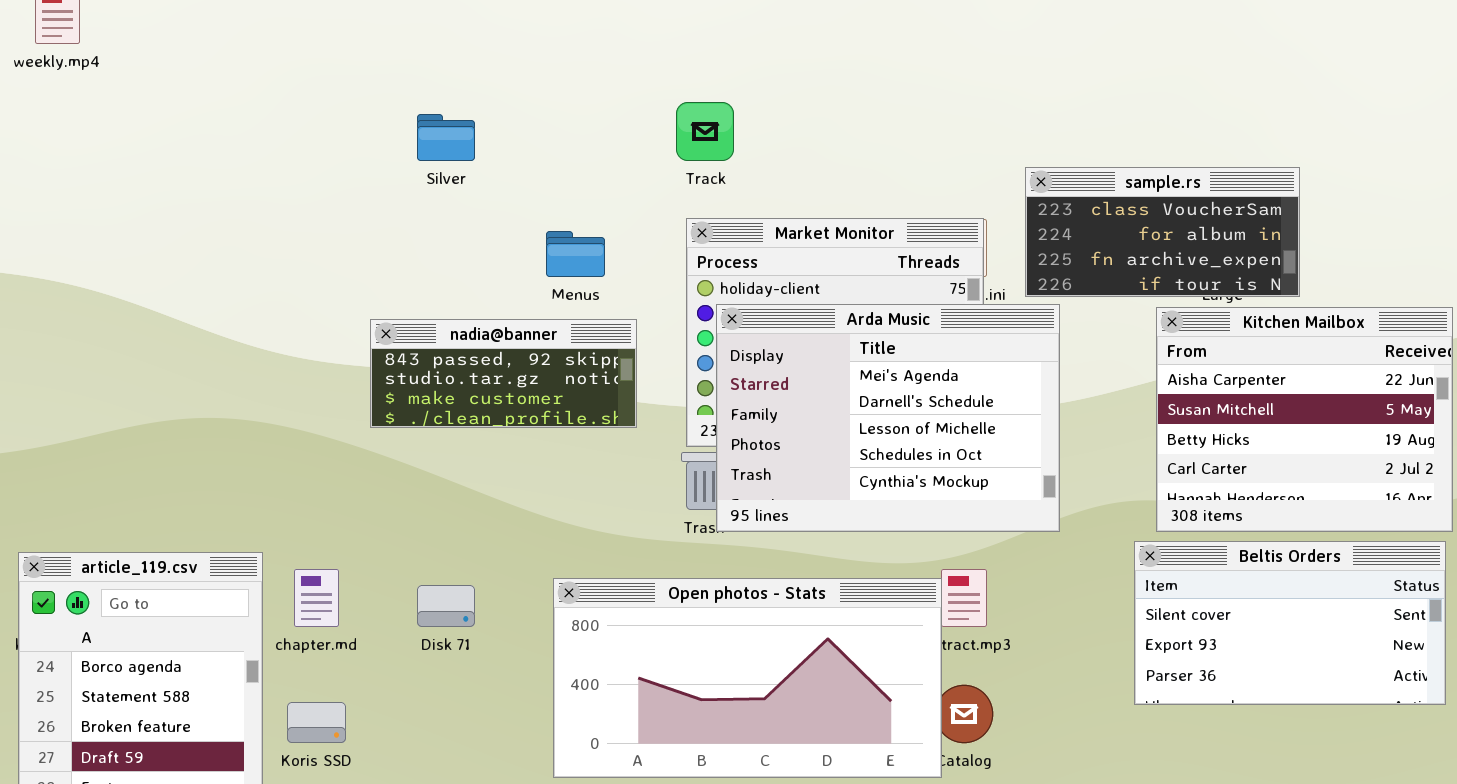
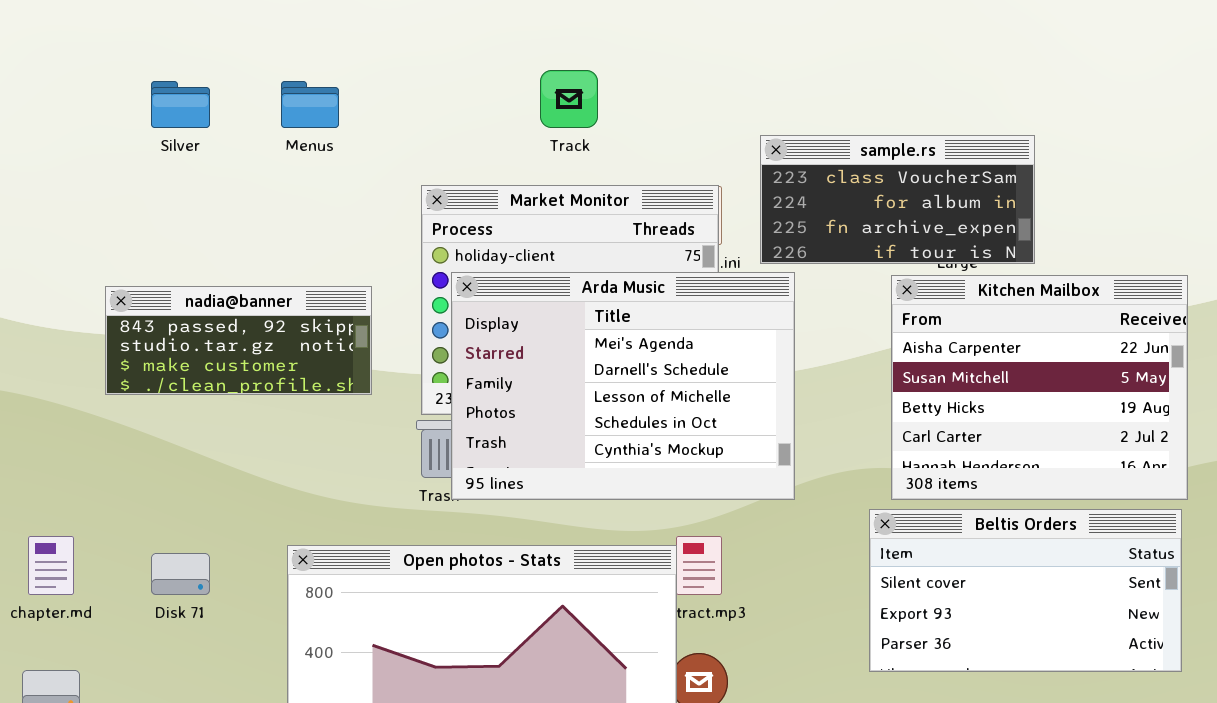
Track: [676,102,734,161] -> [540,70,598,128], moved
Menus: [546,231,605,277] -> [281,81,339,128], moved

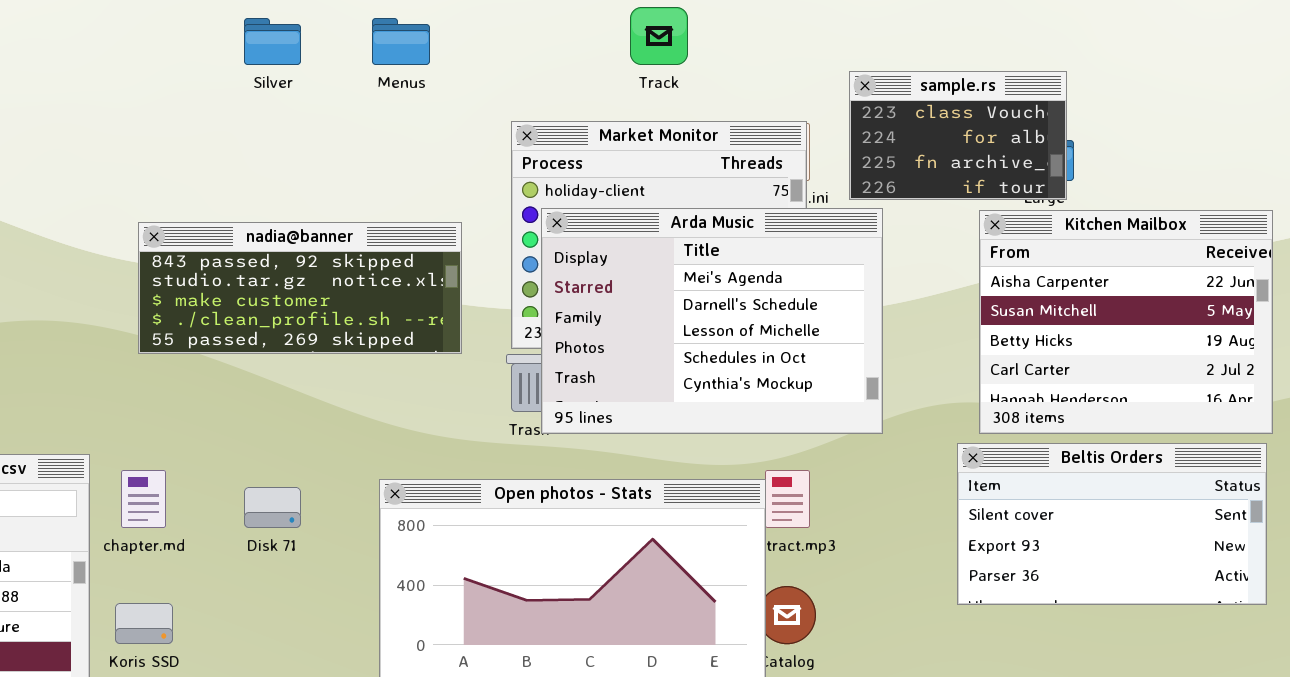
sample.rs: [760,135,1035,264] -> [849,71,1067,200], resized
nadia@banner: [105,286,372,395] -> [138,222,462,354], resized

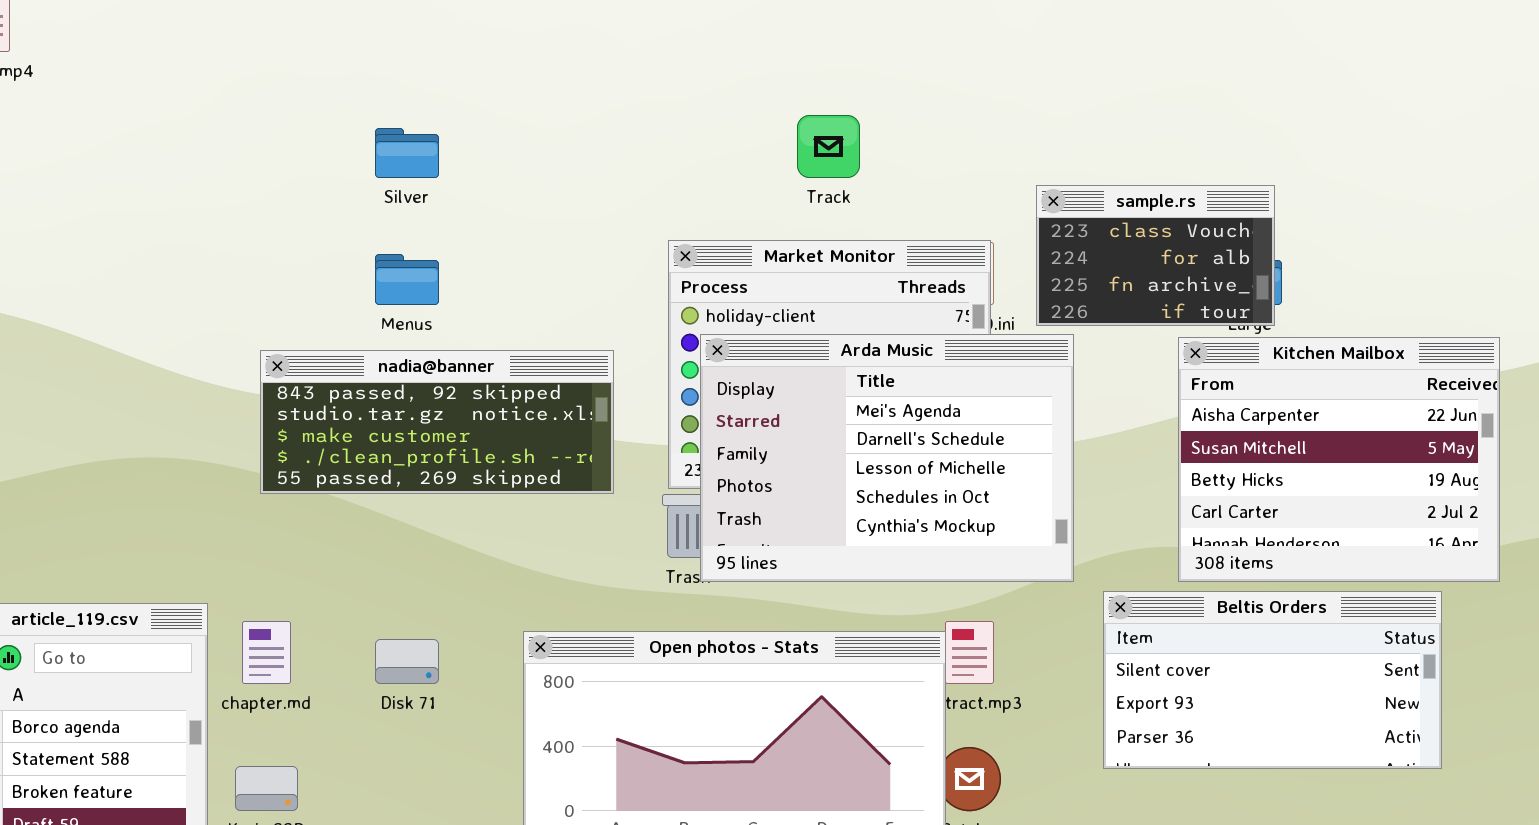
Menus: [372,18,430,65] -> [375,254,439,305], moved
Beltis Orders: [957,443,1267,605] -> [1103,591,1442,769], moved

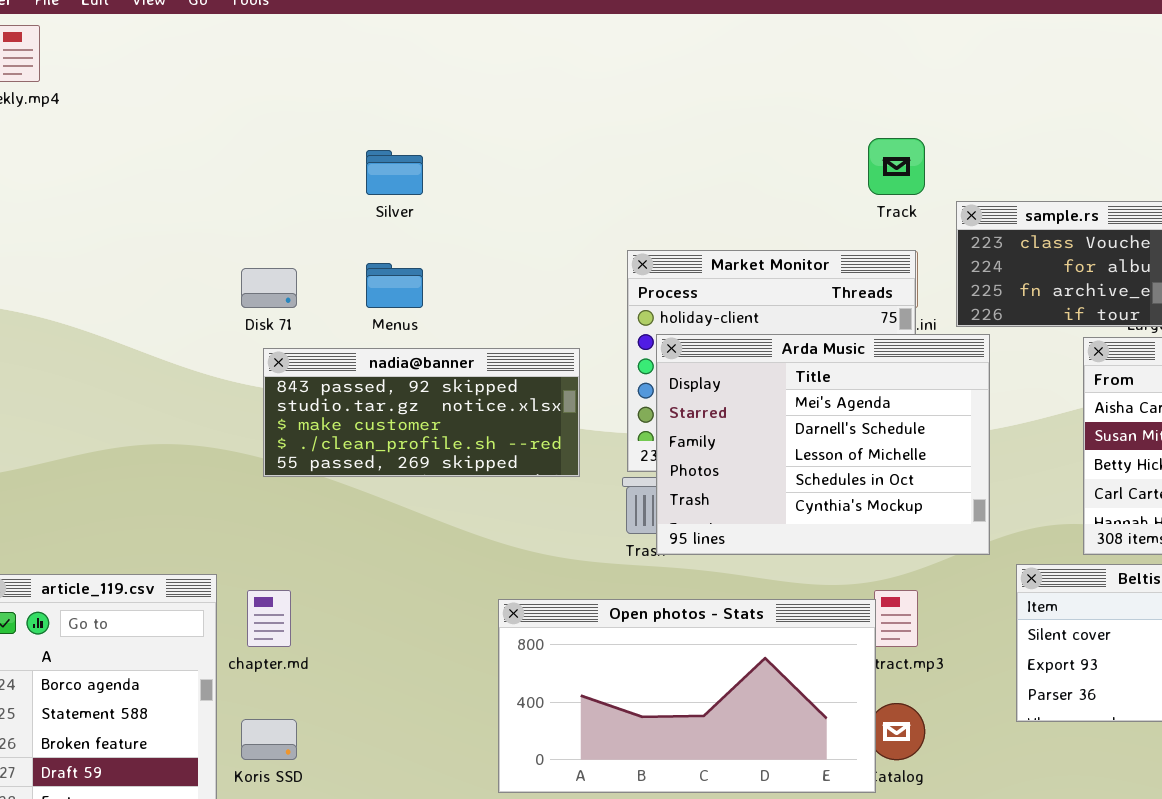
Track: [797,115,860,178] -> [868,138,925,195], moved
Disk 71: [375,639,439,684] -> [241,268,297,308], moved

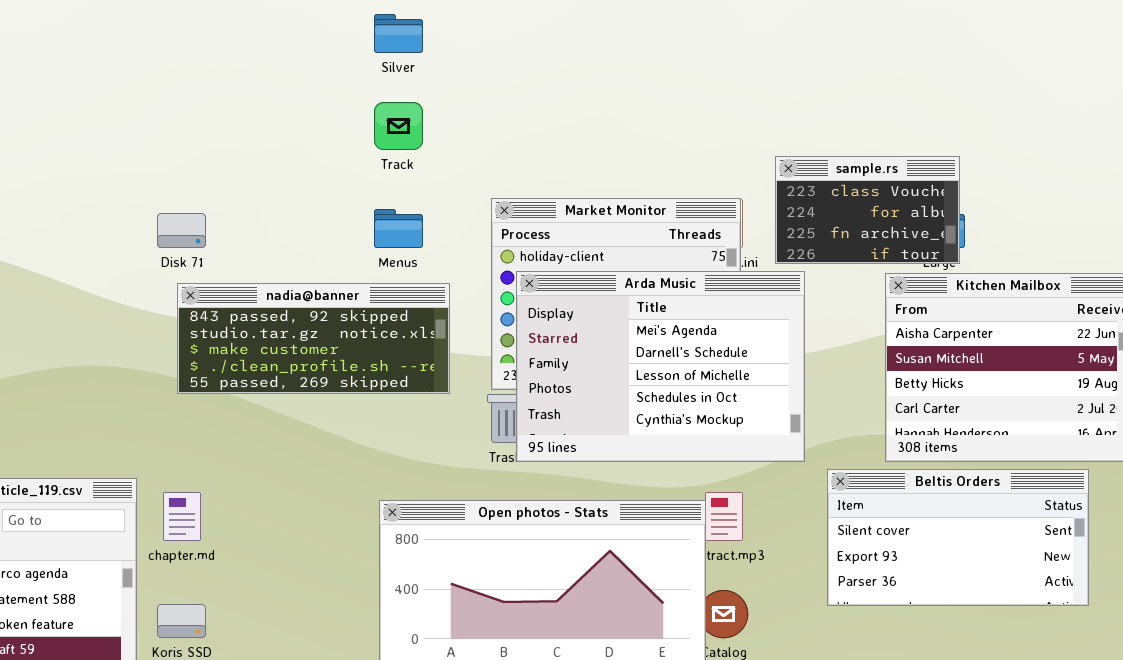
Track: [868,138,925,195] -> [374,102,423,150], moved
Silver: [366,150,423,195] -> [374,14,423,53], moved
Menus: [366,263,423,308] -> [374,209,423,248], moved

